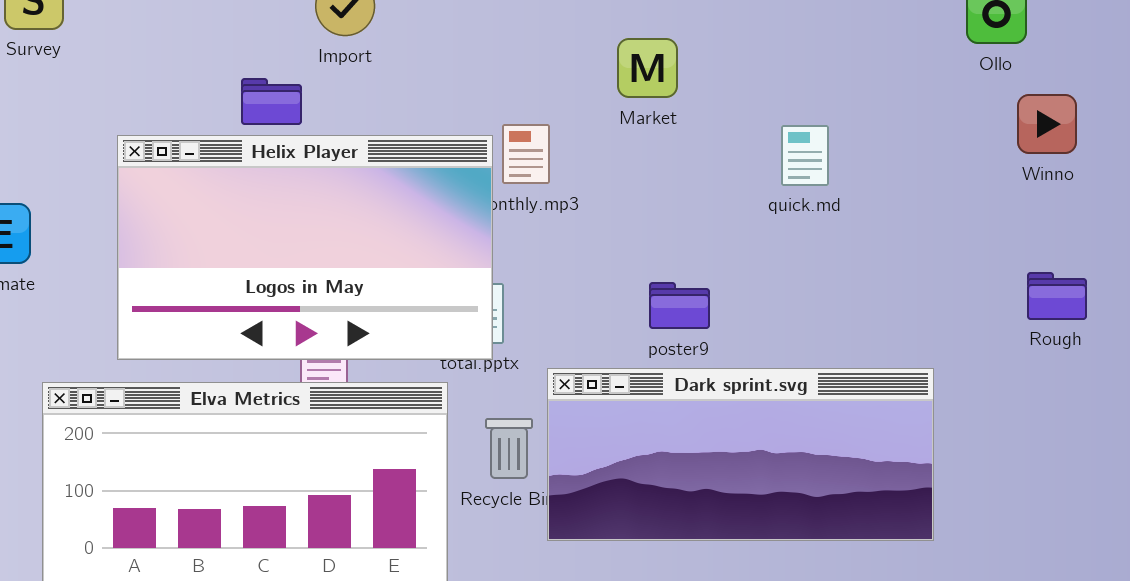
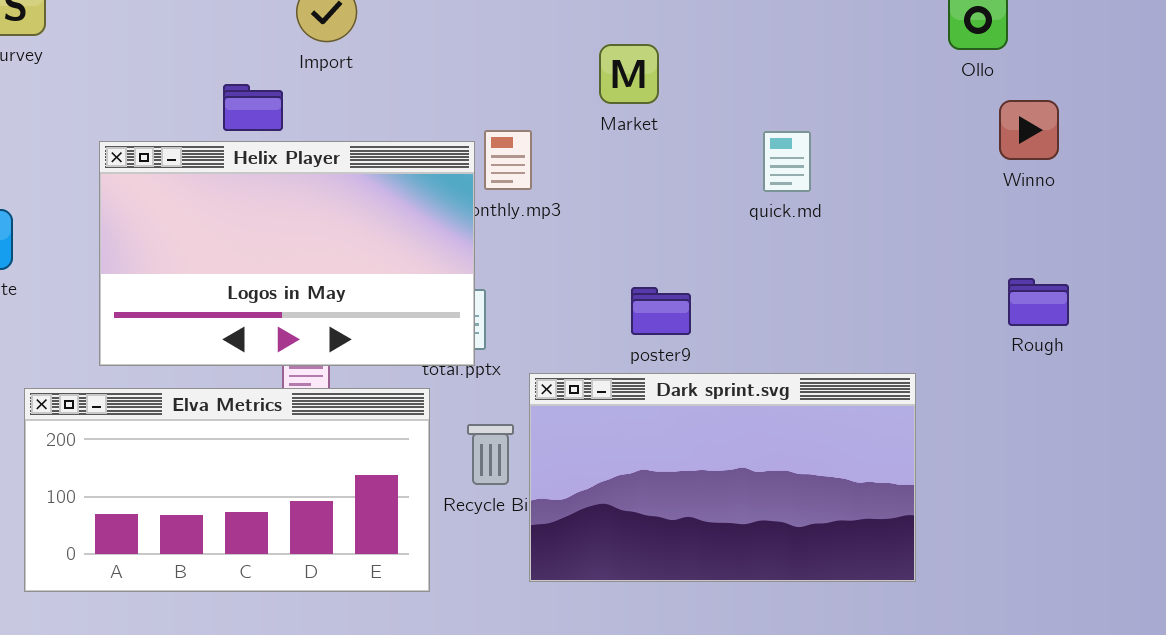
Dark sprint.svg: [547,368,934,541] -> [529,373,916,582], resized

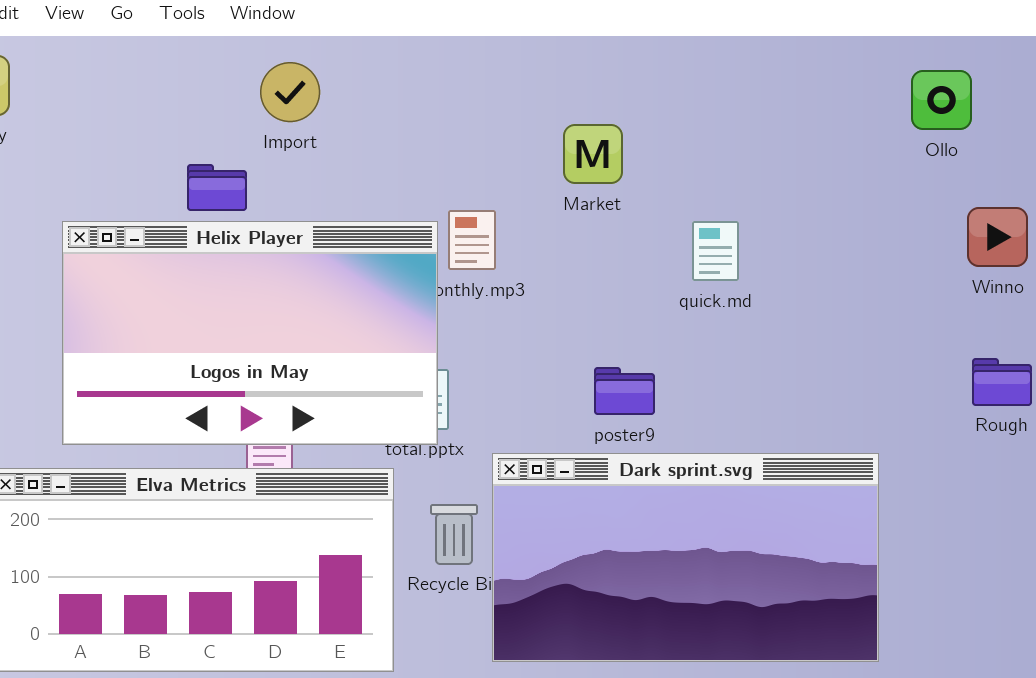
Winno: [999,100,1059,160] -> [967,207,1028,267], moved
quick.md: [763,131,811,192] -> [692,221,739,281], moved

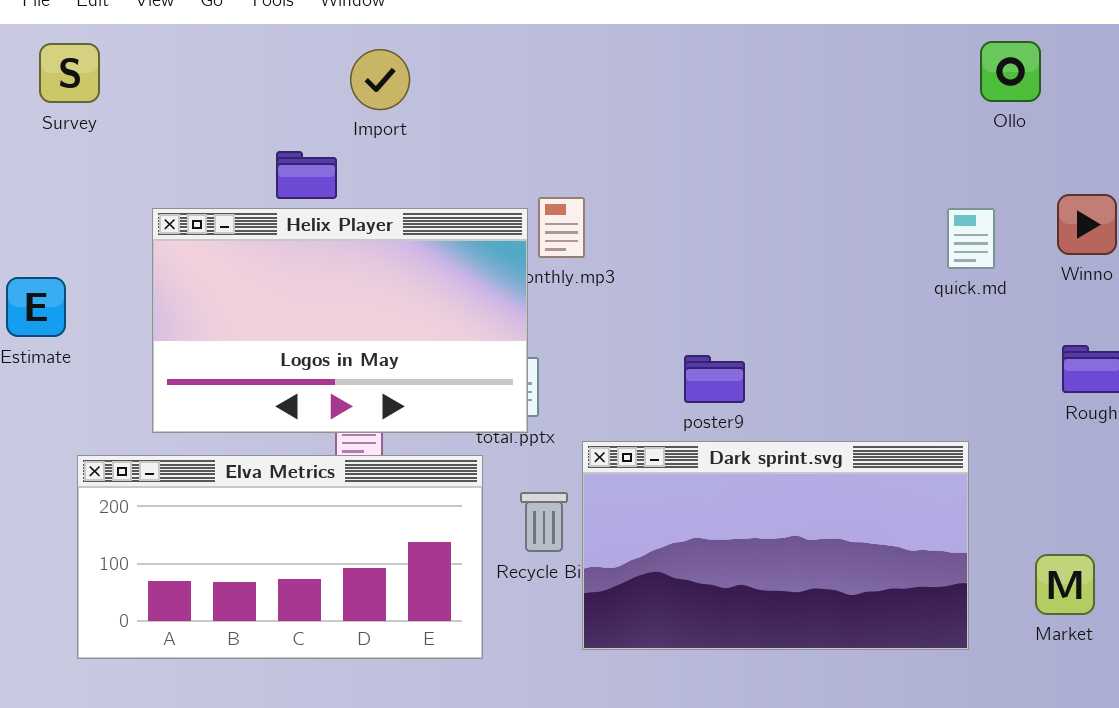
Ollo: [911,70,972,130] -> [980,41,1041,102], moved
Market: [563,124,623,184] -> [1035,554,1095,615], moved
quick.md: [692,221,739,281] -> [947,208,995,269], moved

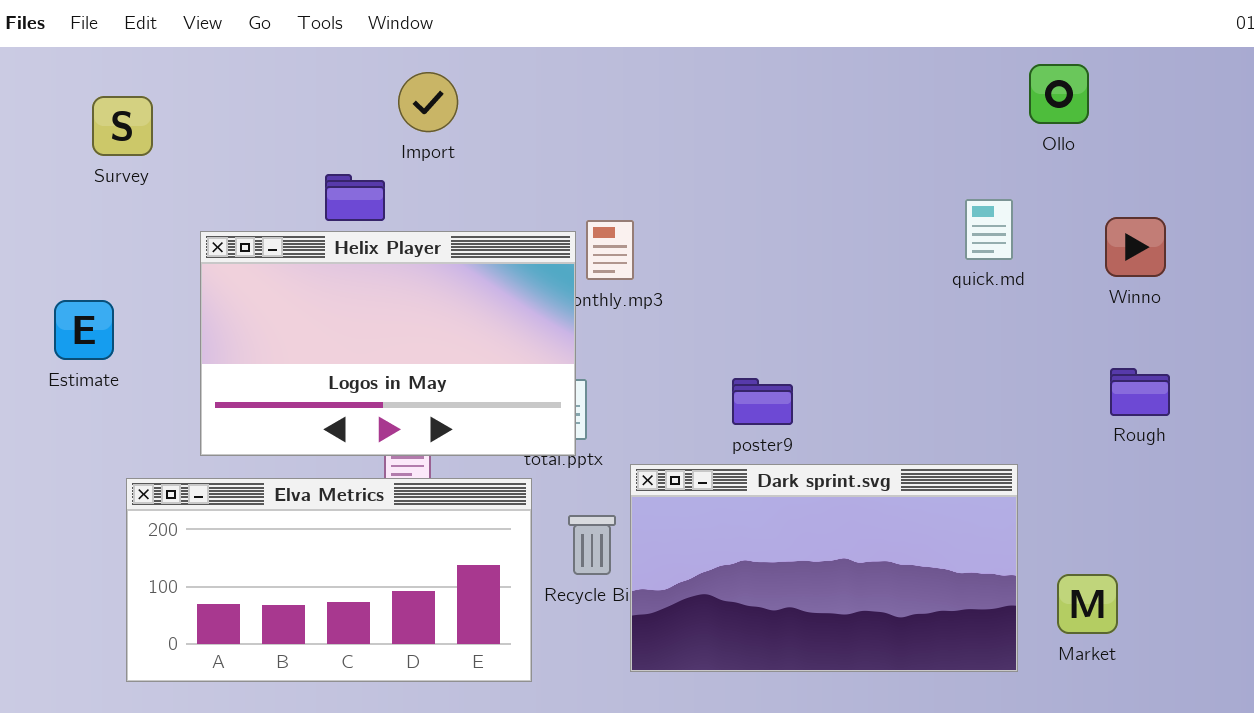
Survey: [39,43,100,103] -> [92,96,153,156], moved
quick.md: [947,208,995,269] -> [965,199,1013,260], moved
Market: [1035,554,1095,615] -> [1057,574,1118,634], moved

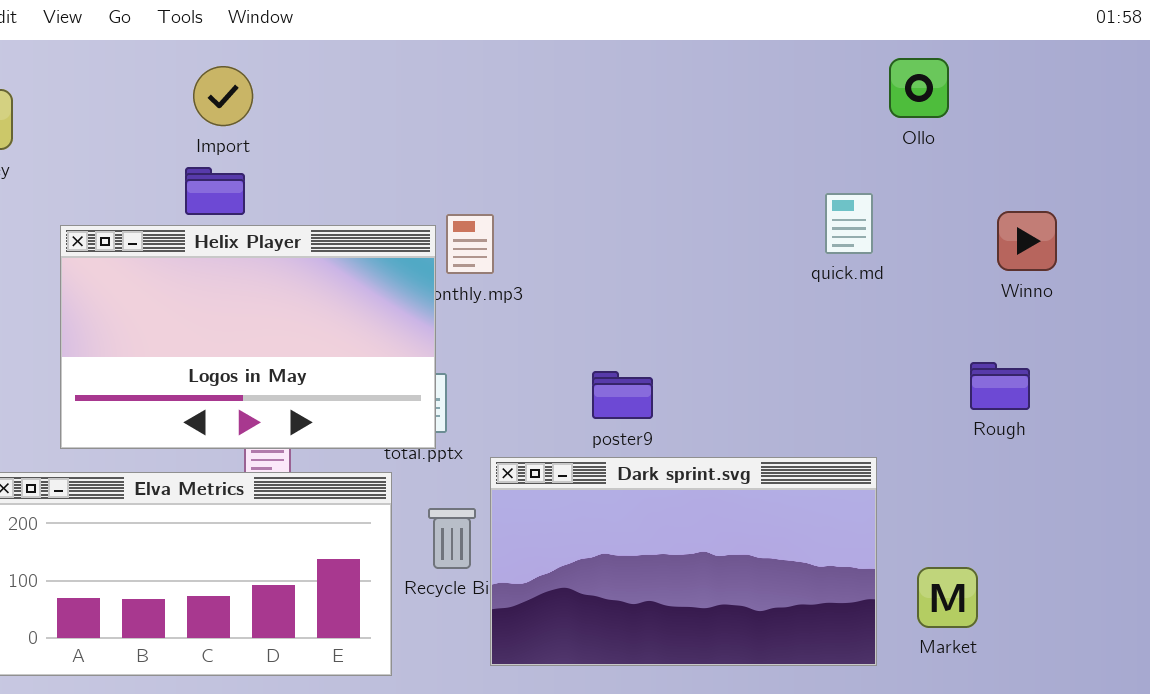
Import: [398,72,458,132] -> [193,66,253,126], moved
Winno: [1105,217,1166,277] -> [997,211,1057,271], moved

